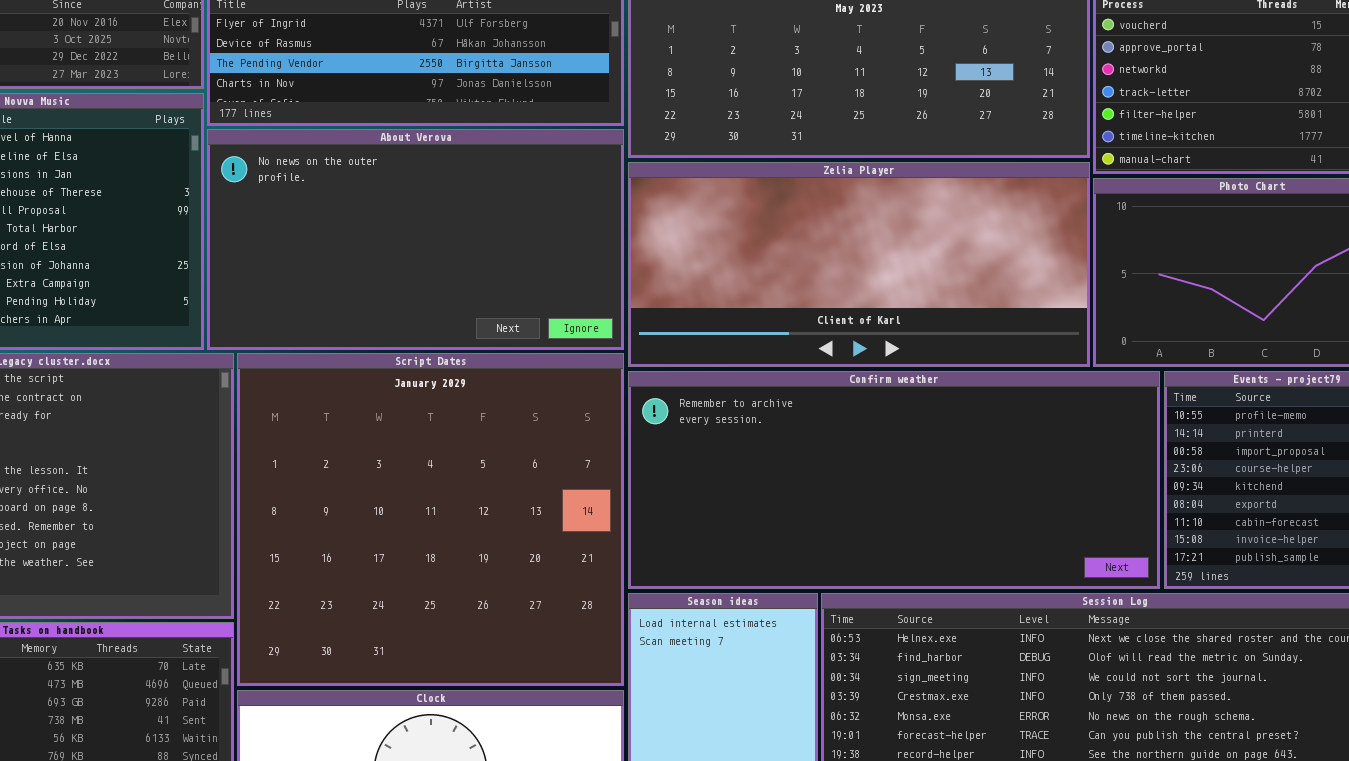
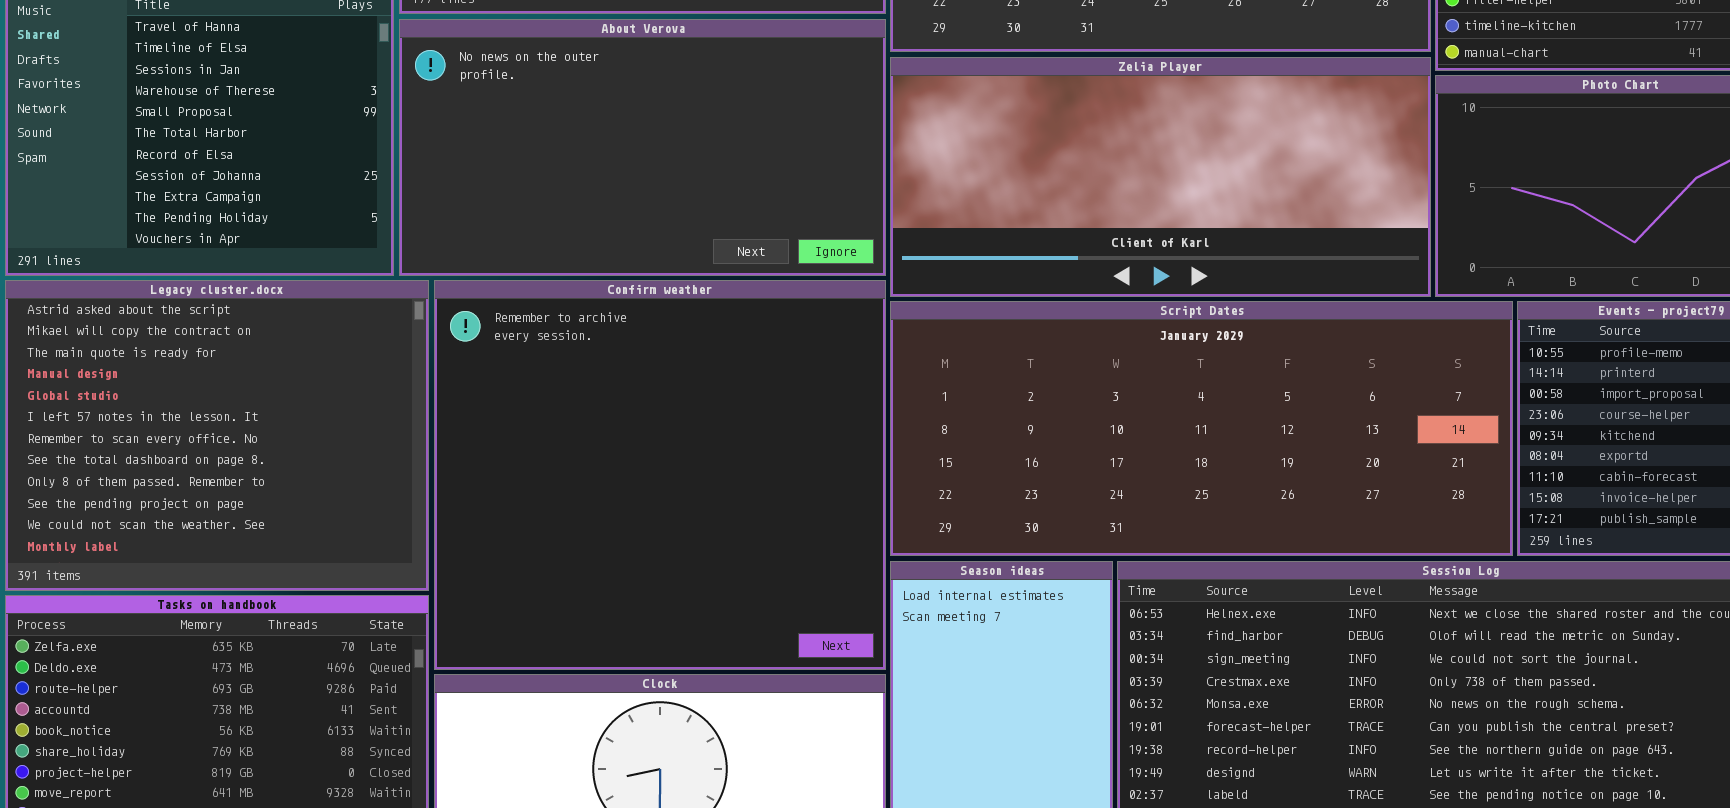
Script Dates: [237,353,624,686] -> [890,301,1513,556], moved, resized
Confirm weather: [628,371,1160,589] -> [434,280,886,670], moved, resized

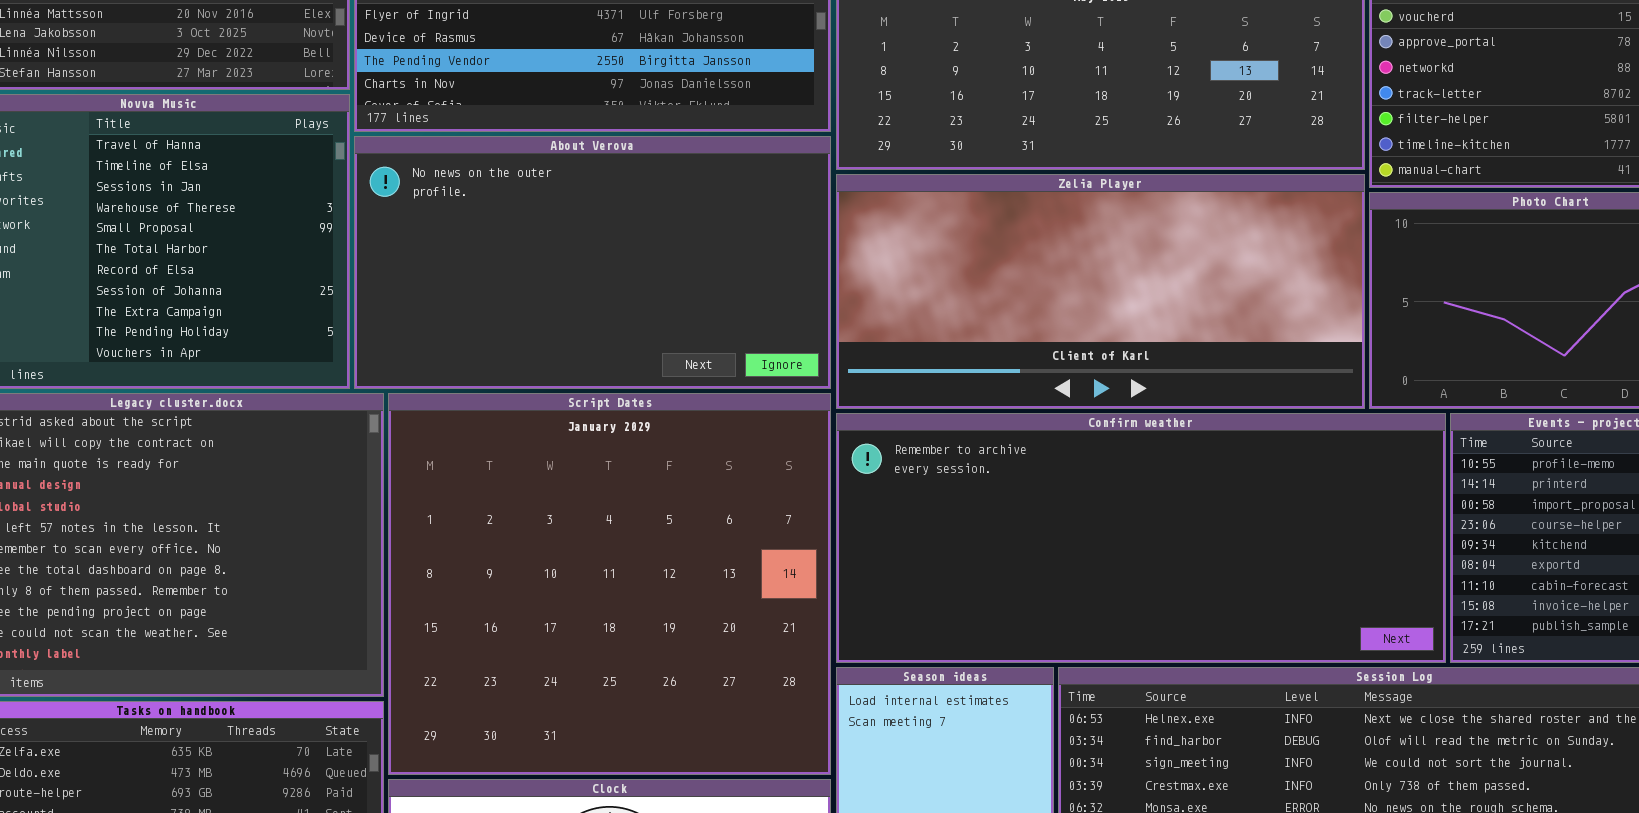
Confirm weather: [434,280,886,670] -> [836,413,1446,663], moved, resized
Script Dates: [890,301,1513,556] -> [388,393,831,775], moved, resized

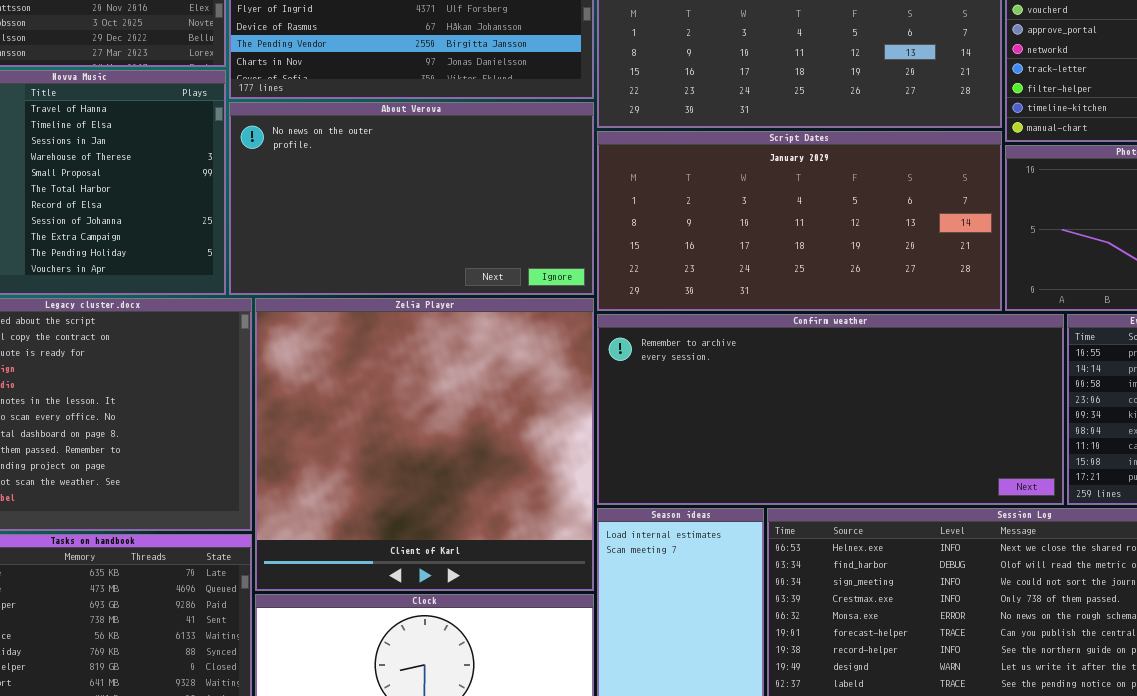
Zelia Player: [836,174,1365,409] -> [255,298,594,591], moved, resized
Script Dates: [388,393,831,775] -> [597,131,1002,311], moved, resized

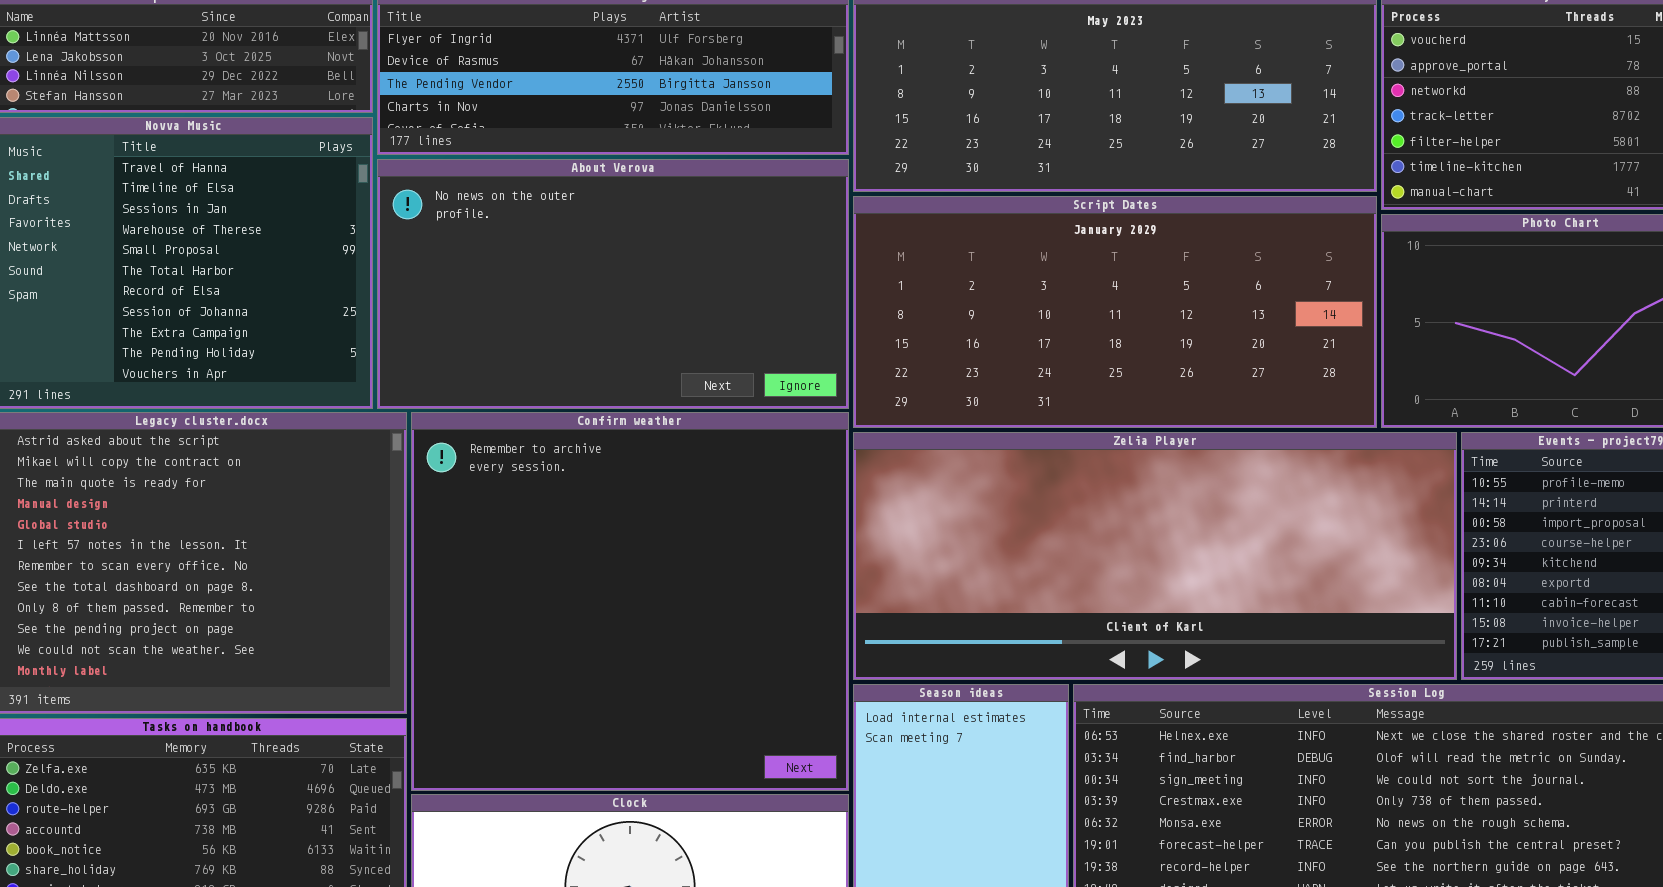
Zelia Player: [255,298,594,591] -> [853,432,1457,680], moved, resized
Confirm weather: [597,314,1064,505] -> [411,412,849,791], moved, resized

